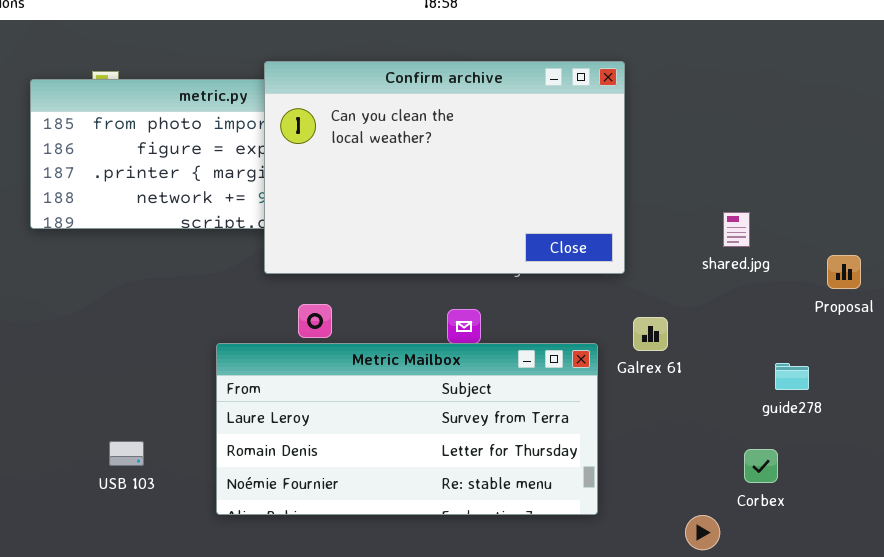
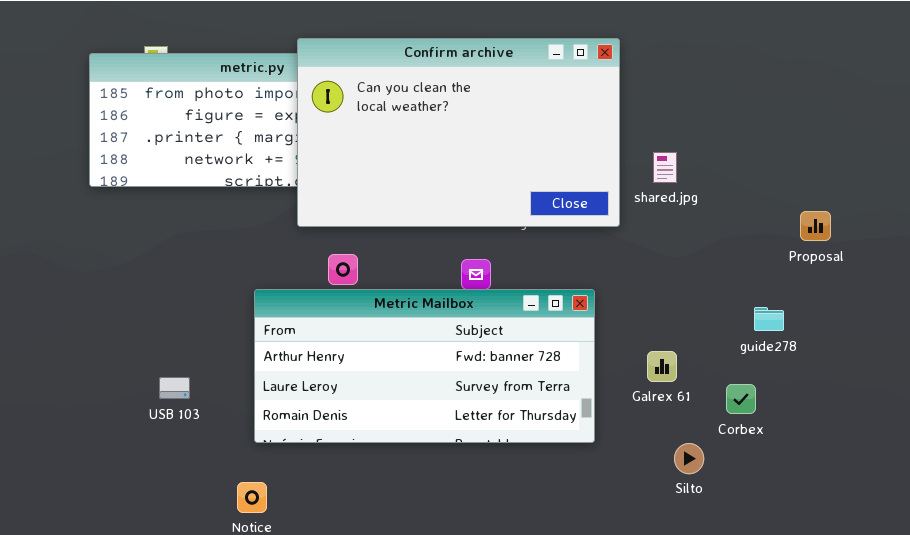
shared.jpg: [723,212,750,247] -> [653,152,677,183], moved
Galrex 61: [633,317,668,351] -> [647,351,677,382], moved
Metric Mailbox: [216,343,598,515] -> [254,289,595,443], scrolled up 1 row

